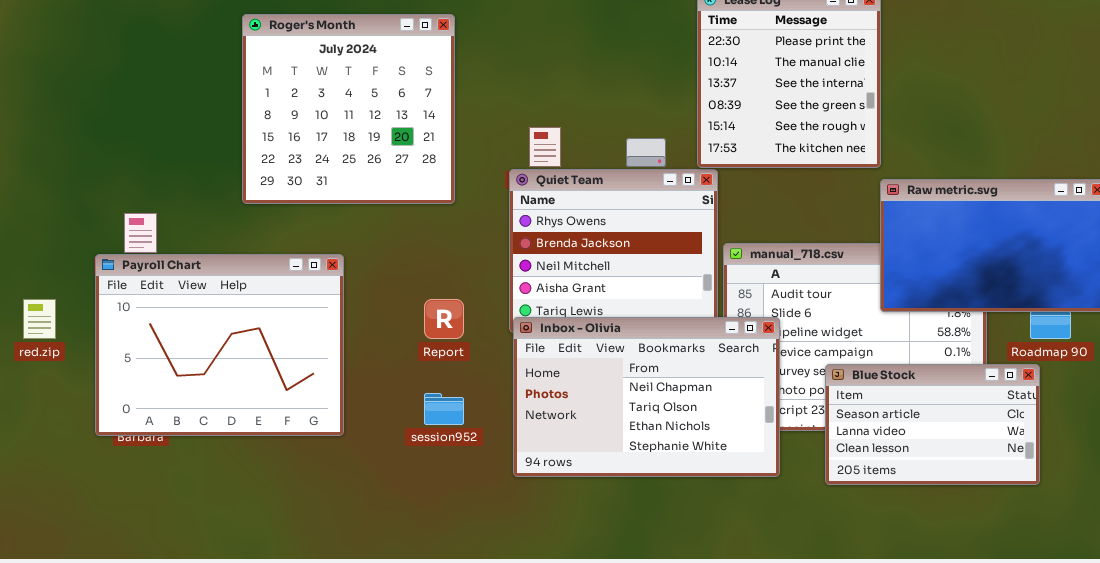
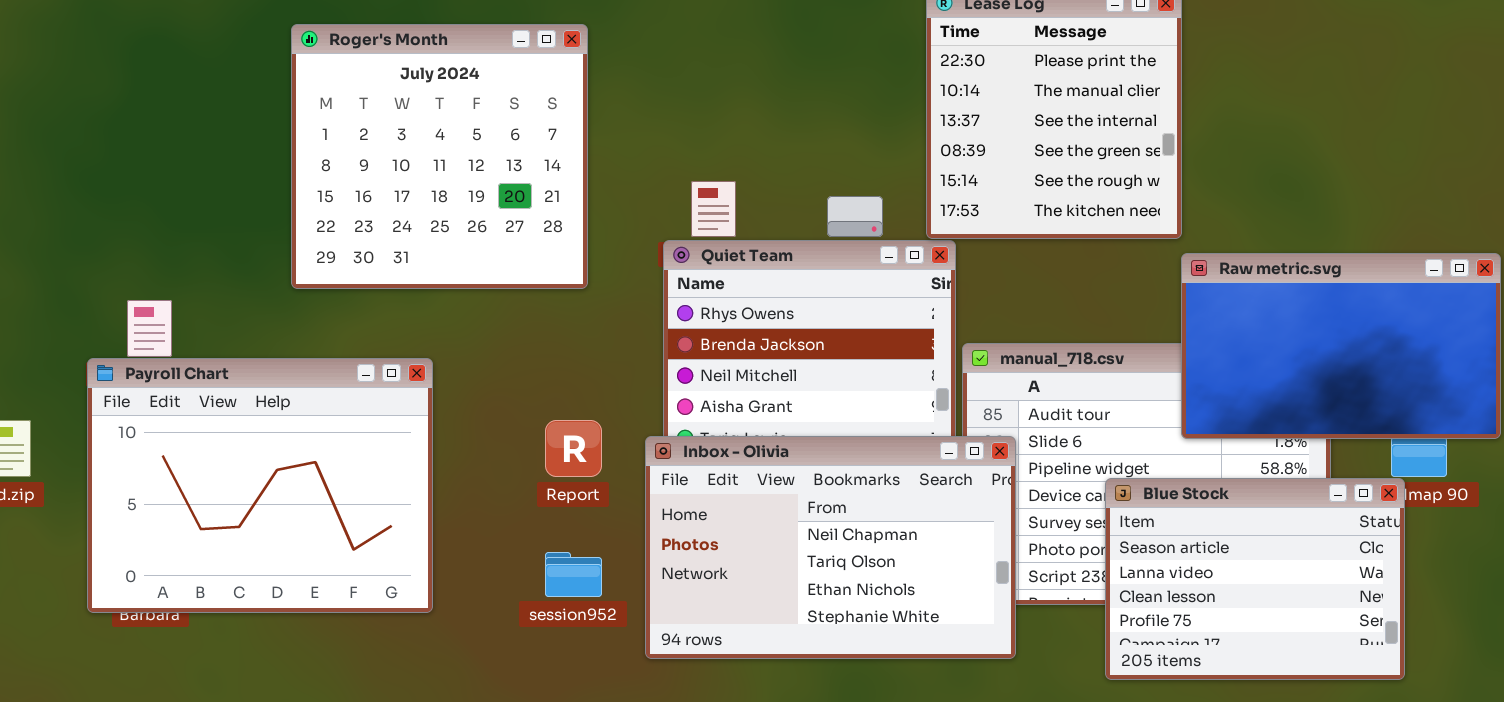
Inbox - Olivia: [513,317,780,477] -> [645,436,1016,659], moved
Blue Stock: [825,364,1040,485] -> [1105,478,1405,680], resized

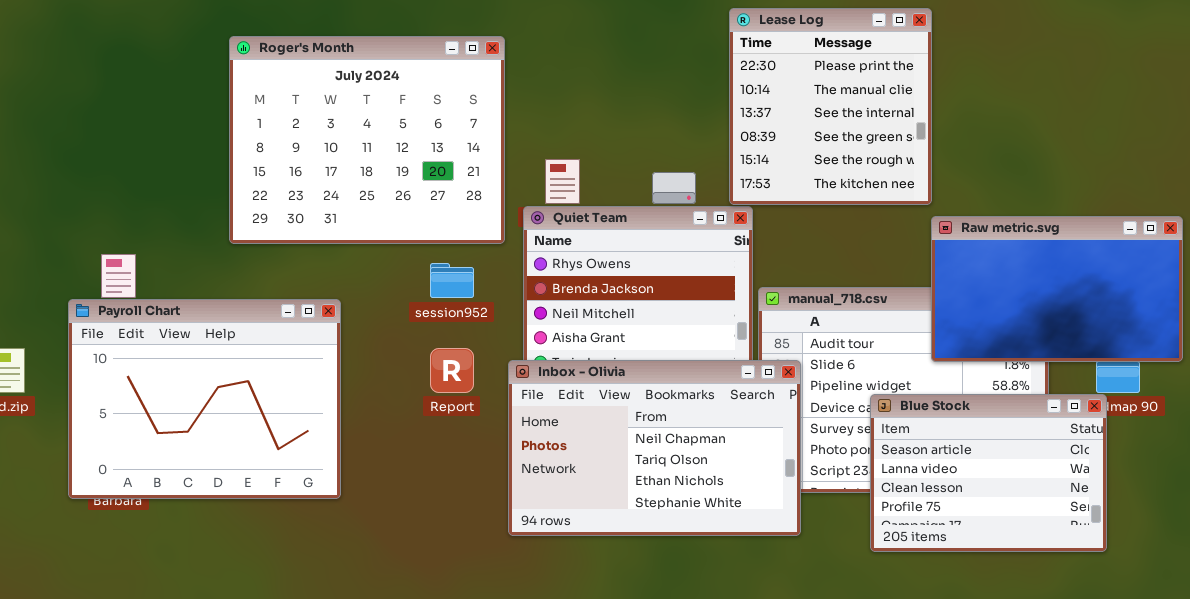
Roger's Month: [291,24,588,289] -> [229,36,505,244], resized
session952: [545,552,602,597] -> [430,263,474,298], moved

